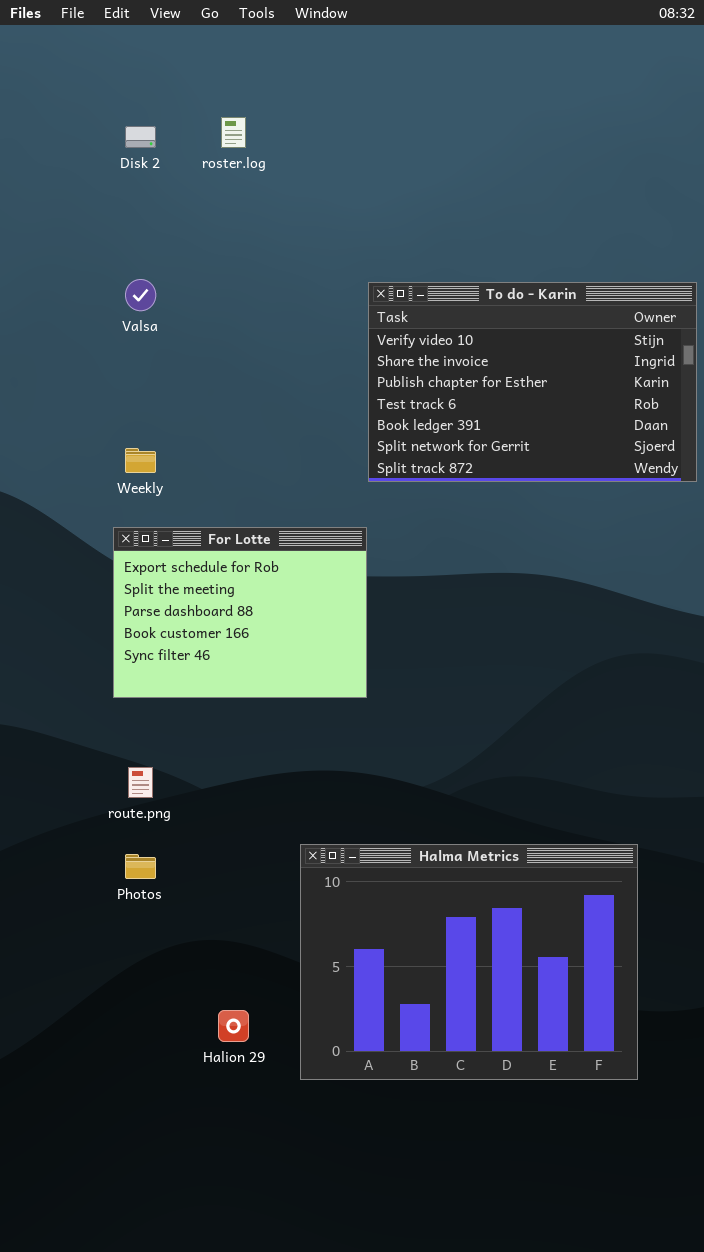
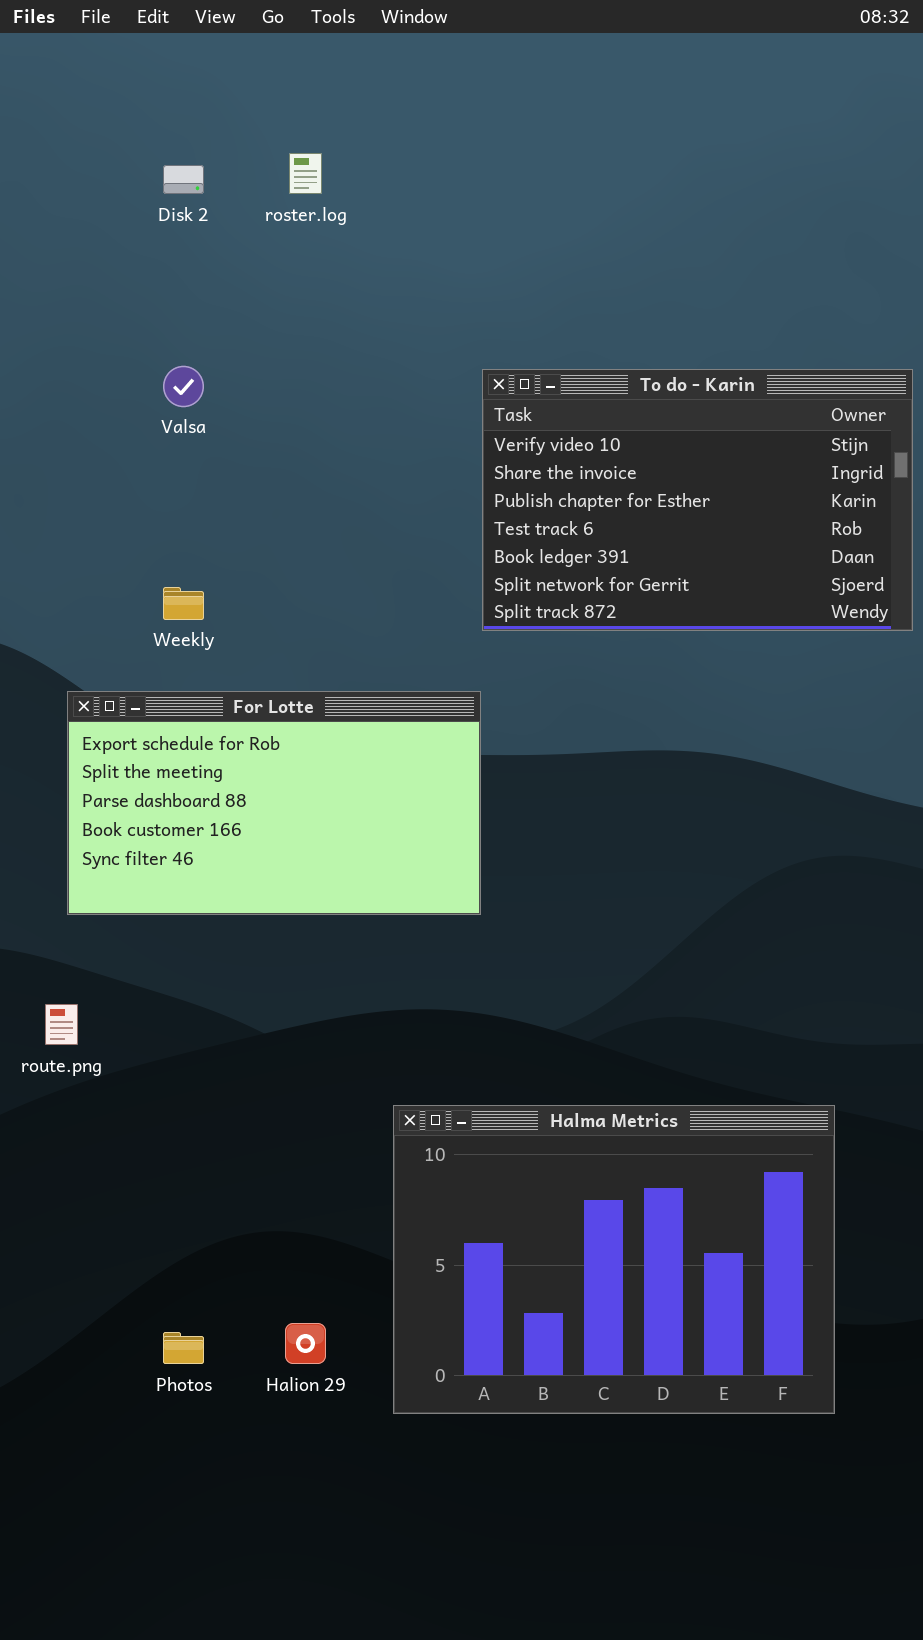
For Lotte: [113,527,367,698] -> [67,691,481,915], resized
route.png: [128,767,153,798] -> [45,1004,78,1045], moved
Photos: [125,854,156,879] -> [163,1332,204,1364], moved

